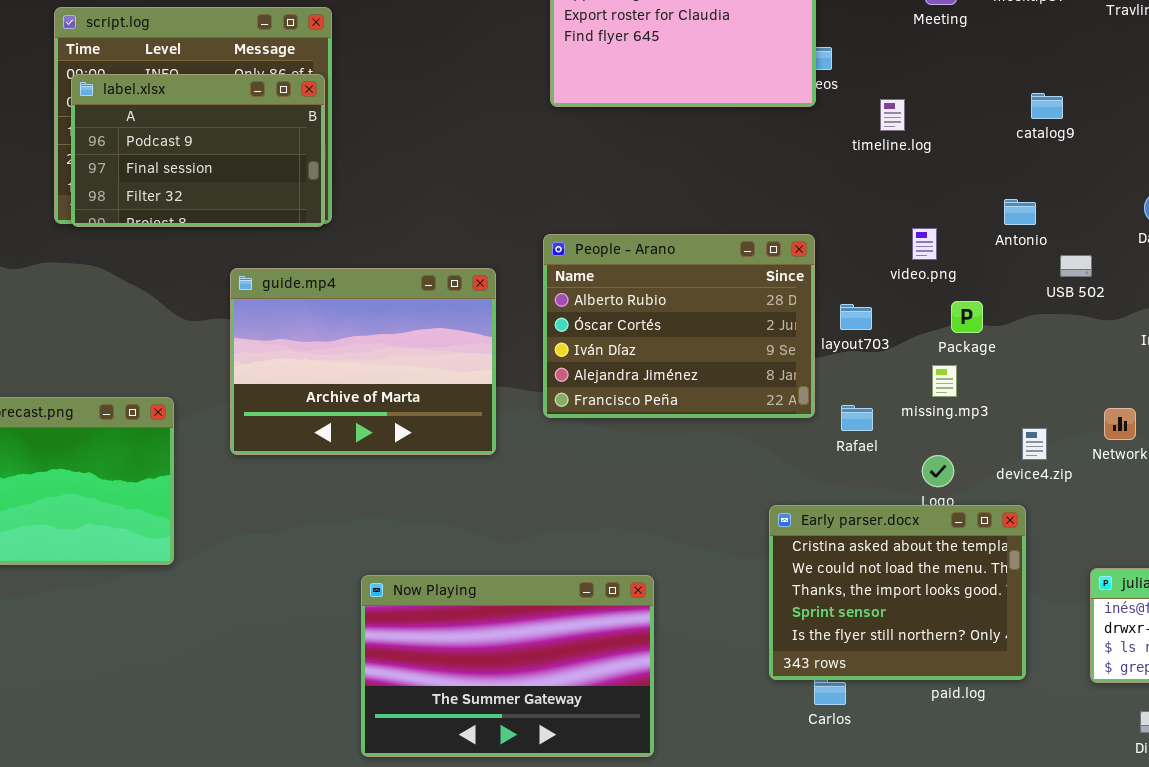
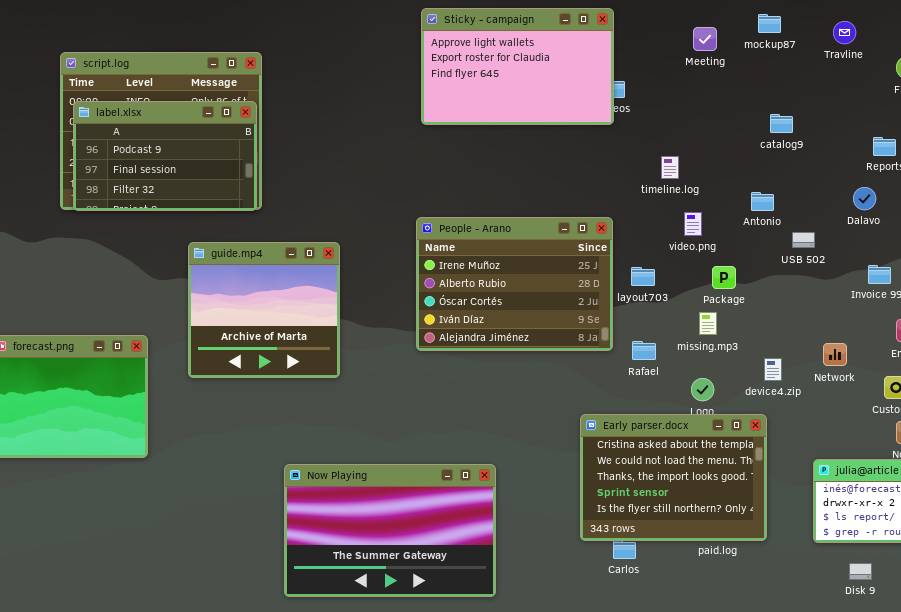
timeline.log: [880,99,905,131] -> [661,156,679,179], moved
People - Arano: [543,234,815,418] -> [416,217,613,351], scrolled up 1 row
guide.mp4: [230,268,496,455] -> [188,242,340,378], resized

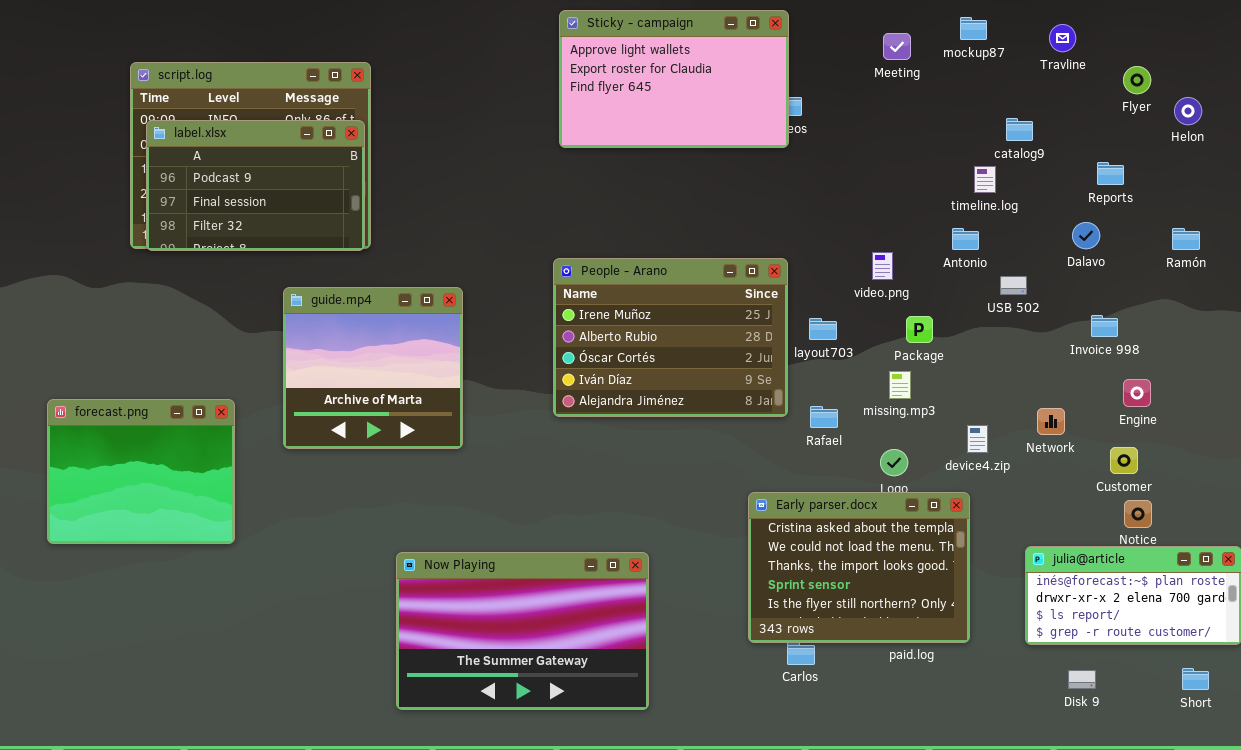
catalog9: [770,114,793,133] -> [1006,118,1033,141], moved
timeline.log: [661,156,679,179] -> [974,166,996,193], moved

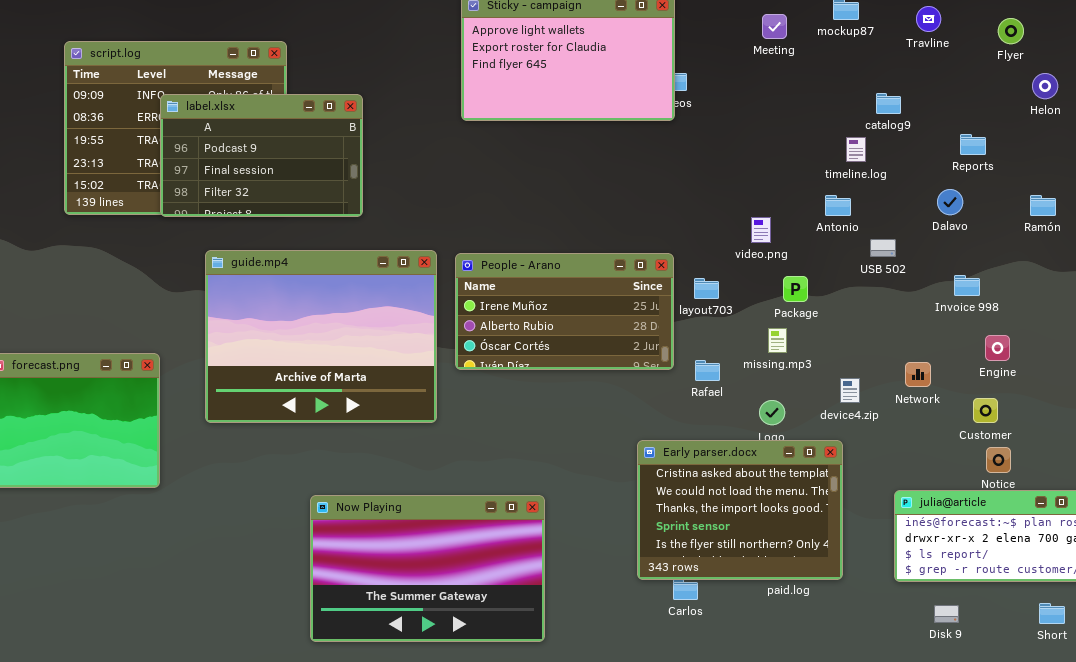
Flyer: [1123,66,1151,94] -> [998,18,1024,44], moved
label.xlsx: [146,120,365,251] -> [160,94,363,217], moved
People - Arano: [553,258,788,417] -> [455,253,674,370], resized
guide.mp4: [283,287,463,449] -> [205,250,437,423], resized

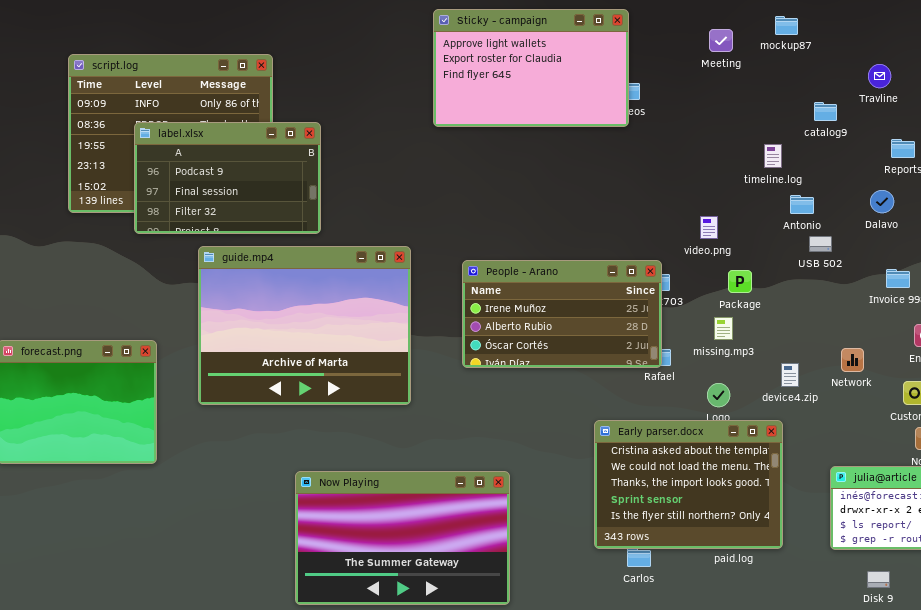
Travline: [916,6,941,32] -> [868,64,891,88], moved
label.xlsx: [160,94,363,217] -> [134,122,321,234], moved
timeline.log: [846,137,866,162] -> [764,144,782,168], moved
Antonio: [825,195,851,216] -> [790,195,814,214], moved
People - Arano: [455,253,674,370] -> [462,260,662,368], moved

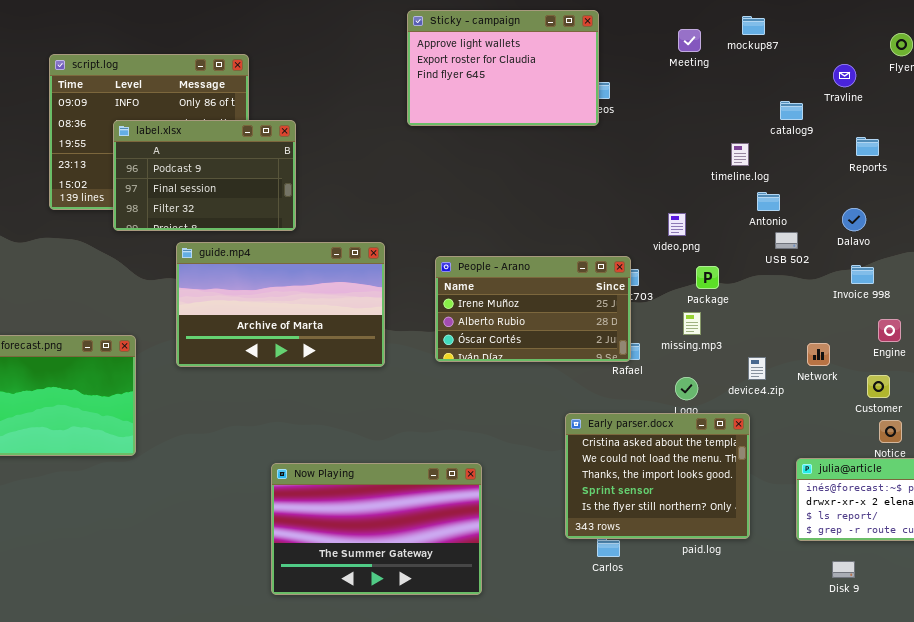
Dalavo: [870,190,894,213] -> [842,208,866,231], moved
guide.mp4: [198,246,411,405] -> [176,242,385,367], resized

